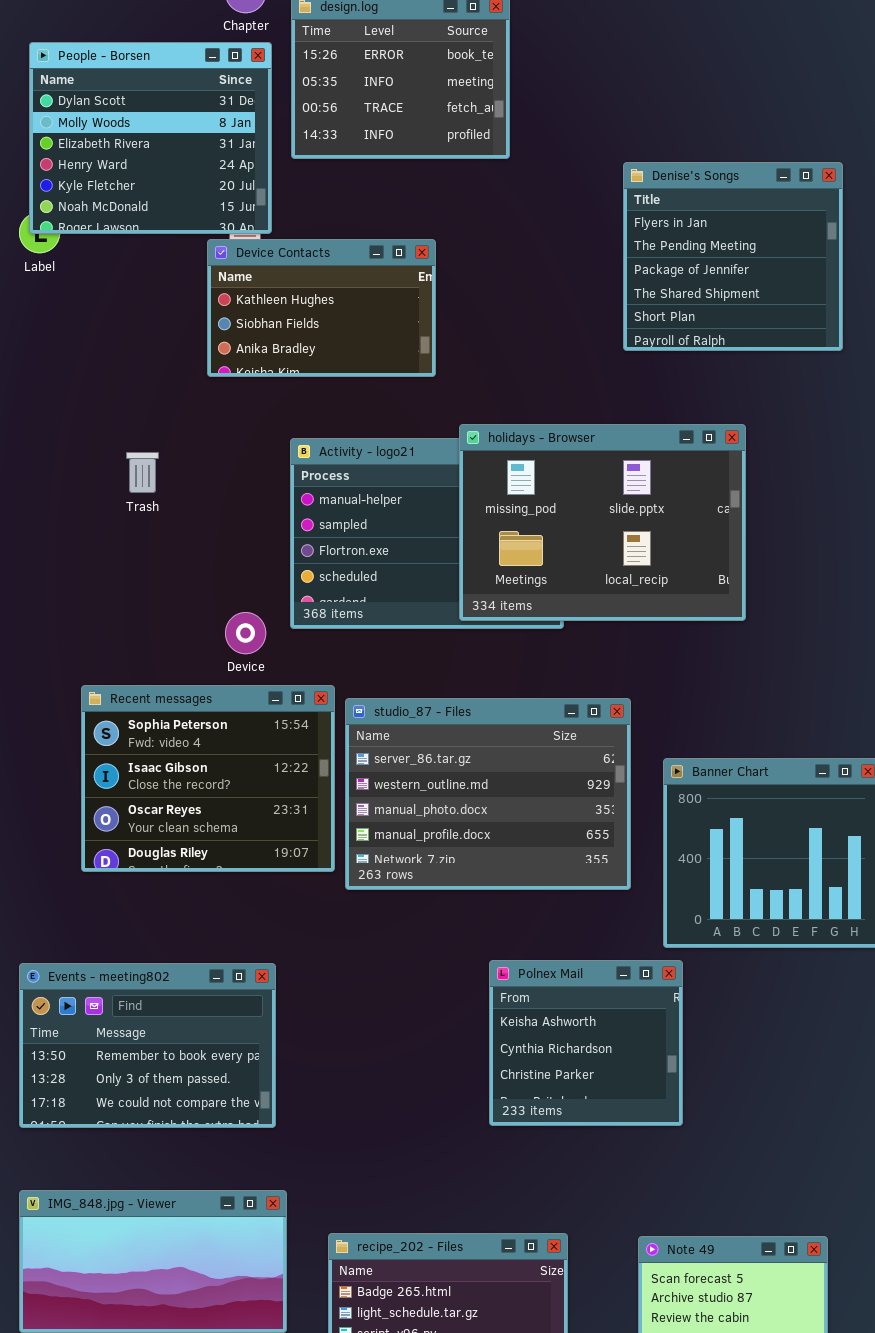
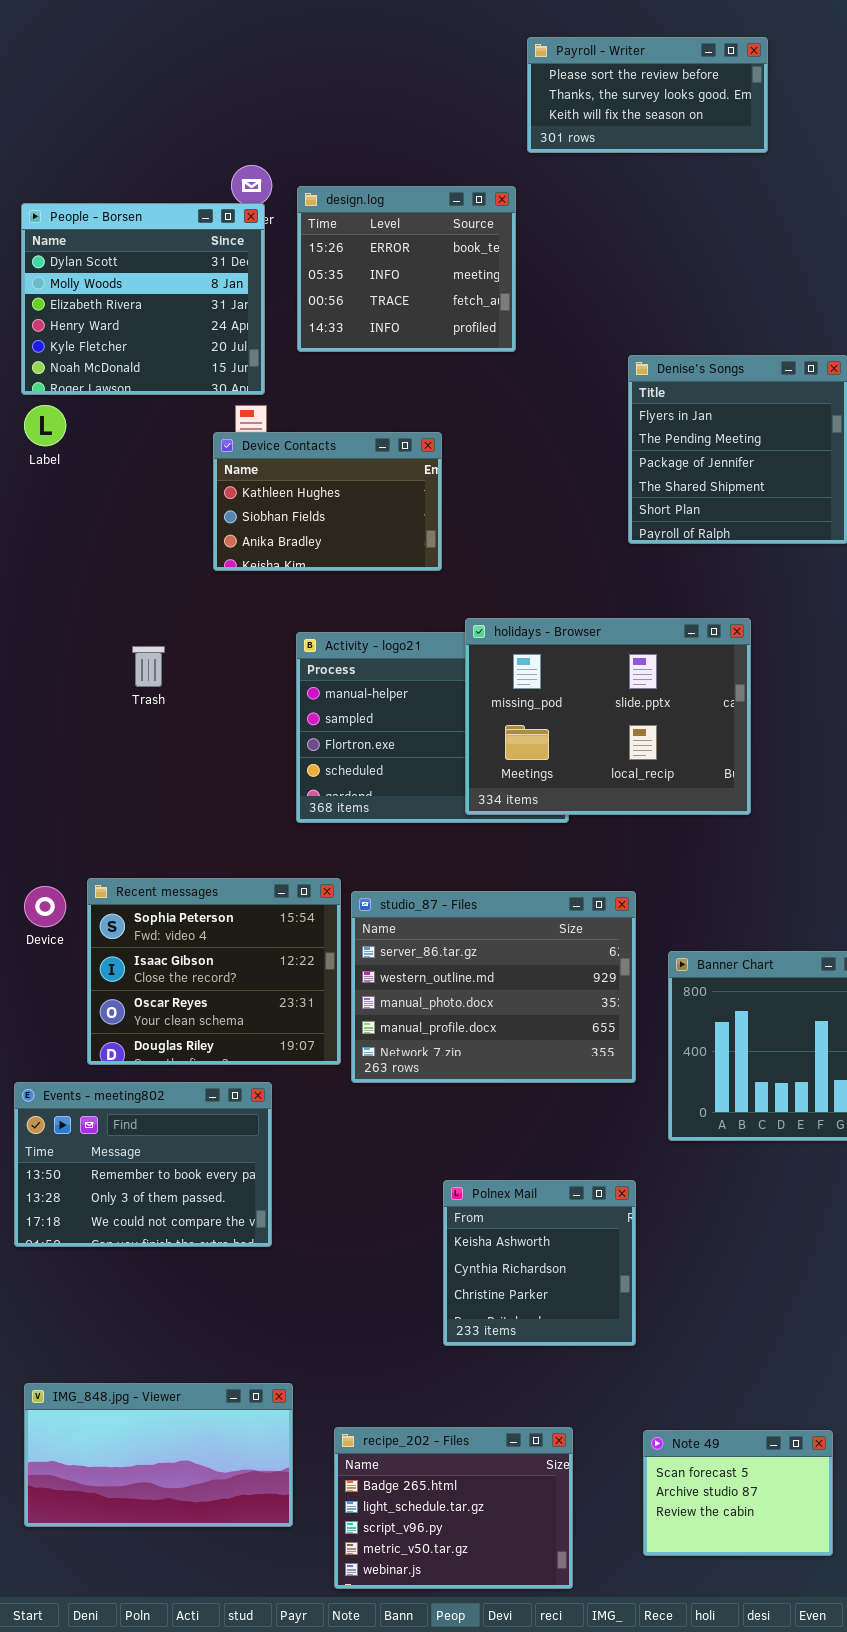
People - Borsen: [29,42,272,234] -> [21,203,265,395], moved
Device: [225,612,266,654] -> [24,886,66,927], moved
Polnex Mail: [489,960,683,1126] -> [443,1180,636,1346], moved
Events - meeting802: [19,963,276,1128] -> [14,1082,272,1247], moved

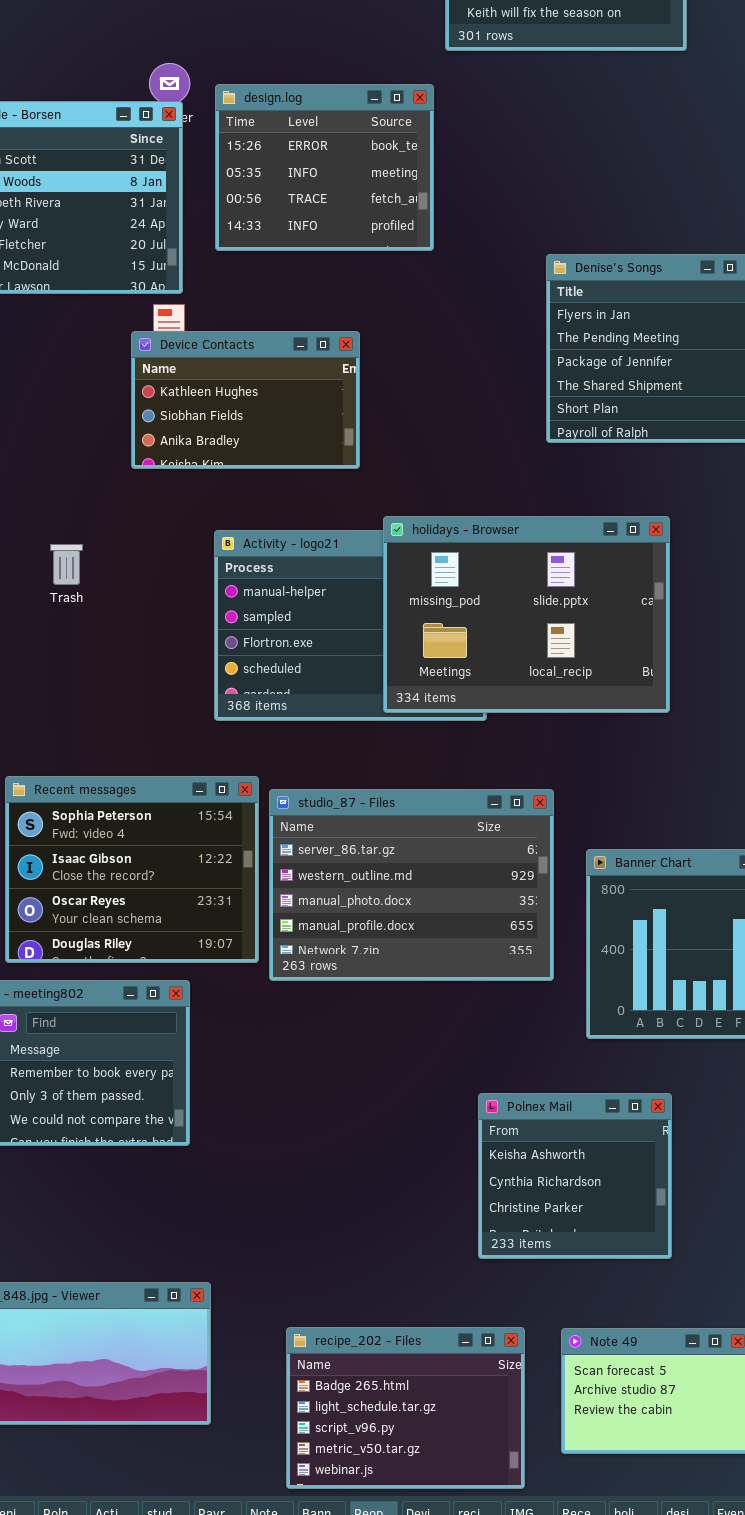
Polnex Mail: [443,1180,636,1346] -> [478,1093,672,1259], moved
recipe_202 - Files: [334,1427,573,1589] -> [286,1327,525,1489], moved

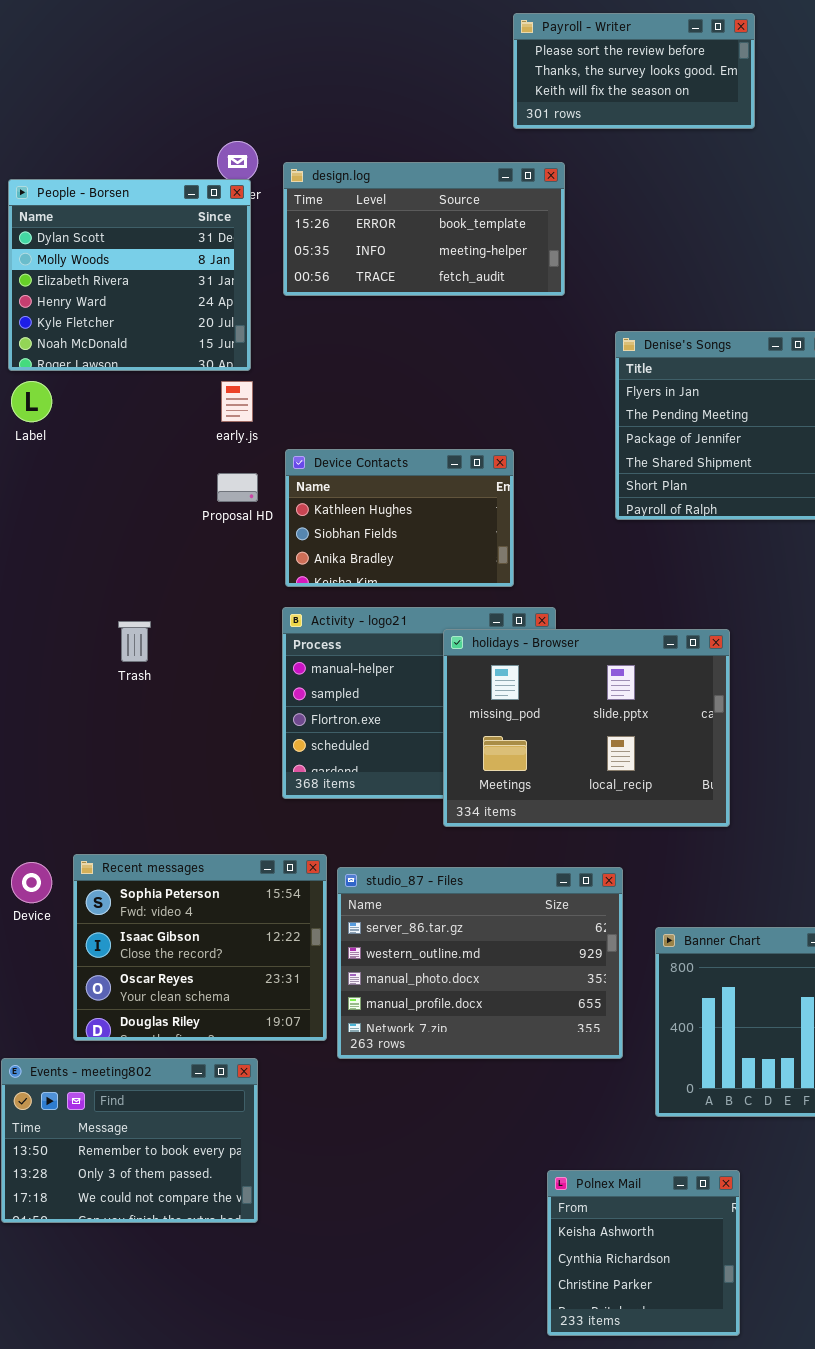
design.log: [215,84,434,251] -> [283,162,565,296], resized
Device Contacts: [131,331,360,469] -> [285,449,514,587], moved
holidays - Browser: [383,516,670,713] -> [443,629,730,827], moved

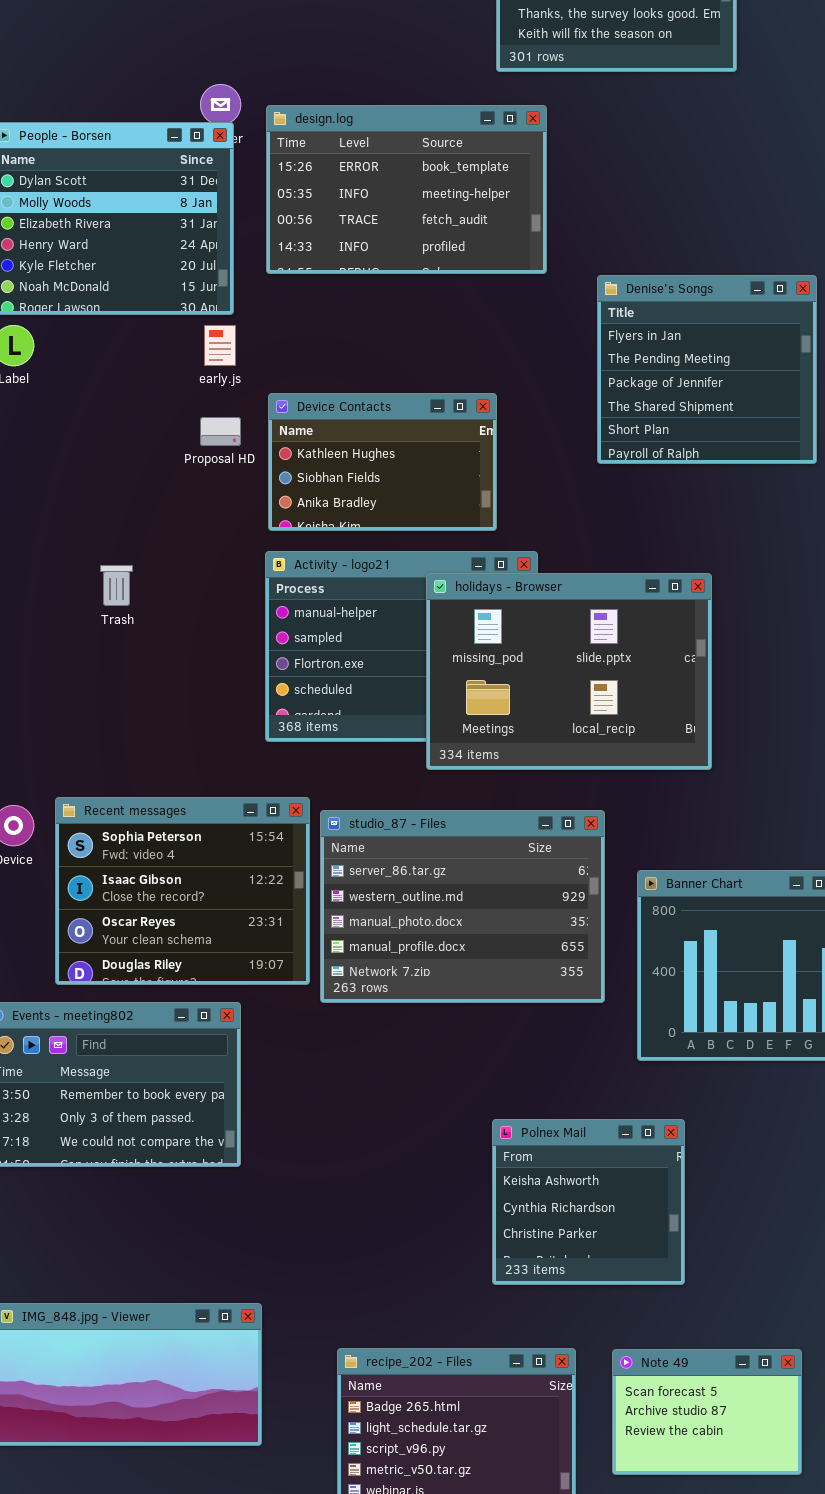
design.log: [283,162,565,296] -> [266,105,547,274], resized
Polnex Mail: [547,1170,740,1336] -> [492,1119,685,1285], moved

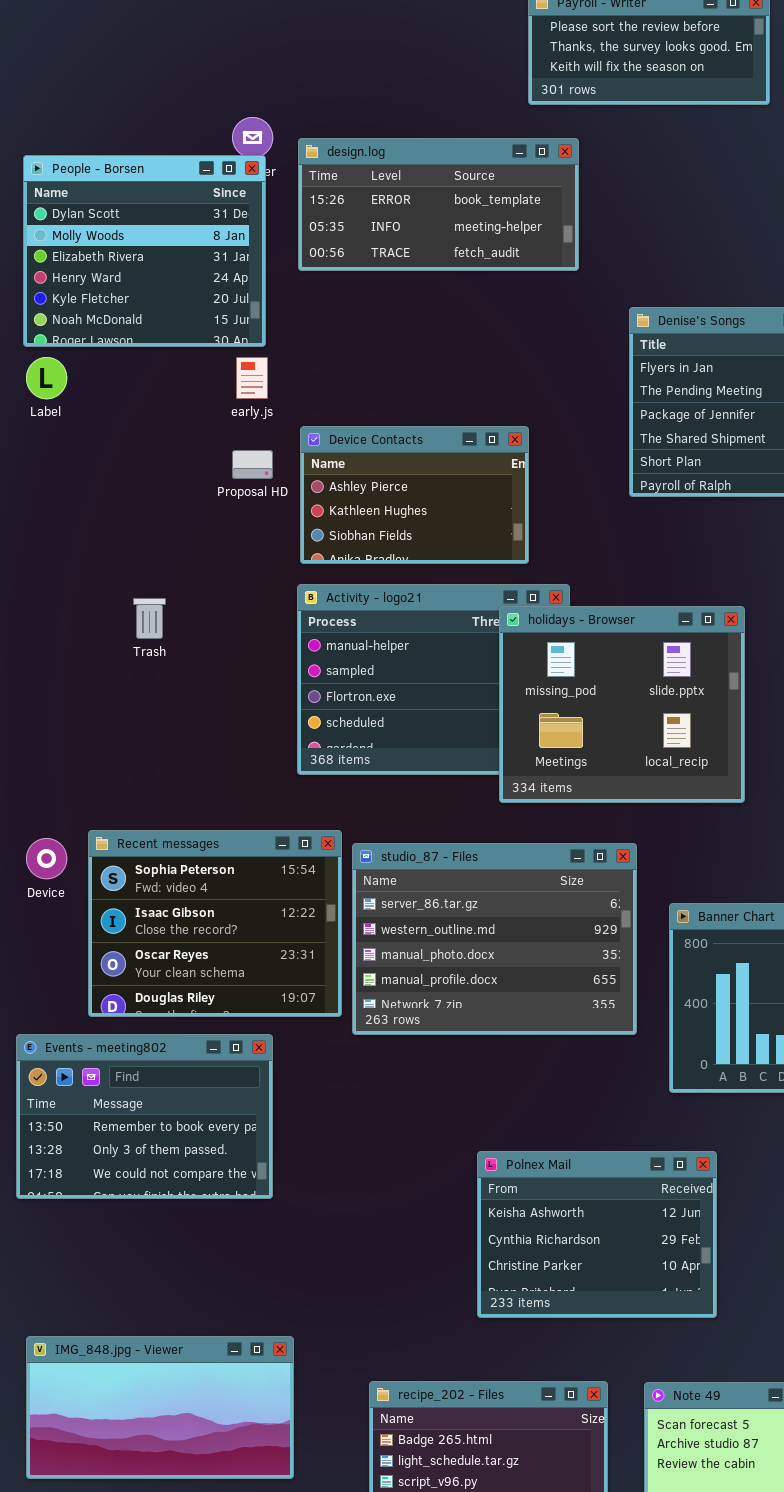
design.log: [266,105,547,274] -> [298,138,579,271], resized
Device Contacts: [268,393,497,531] -> [300,426,529,564], scrolled up 1 row
holidays - Browser: [426,573,712,770] -> [499,606,745,803], resized
Polnex Mail: [492,1119,685,1285] -> [477,1151,717,1318], resized

